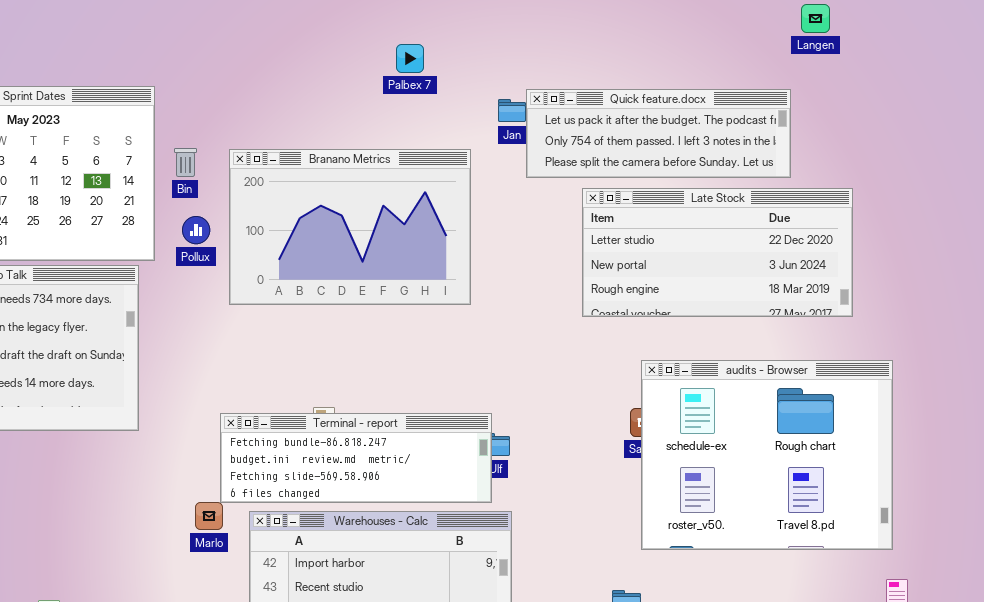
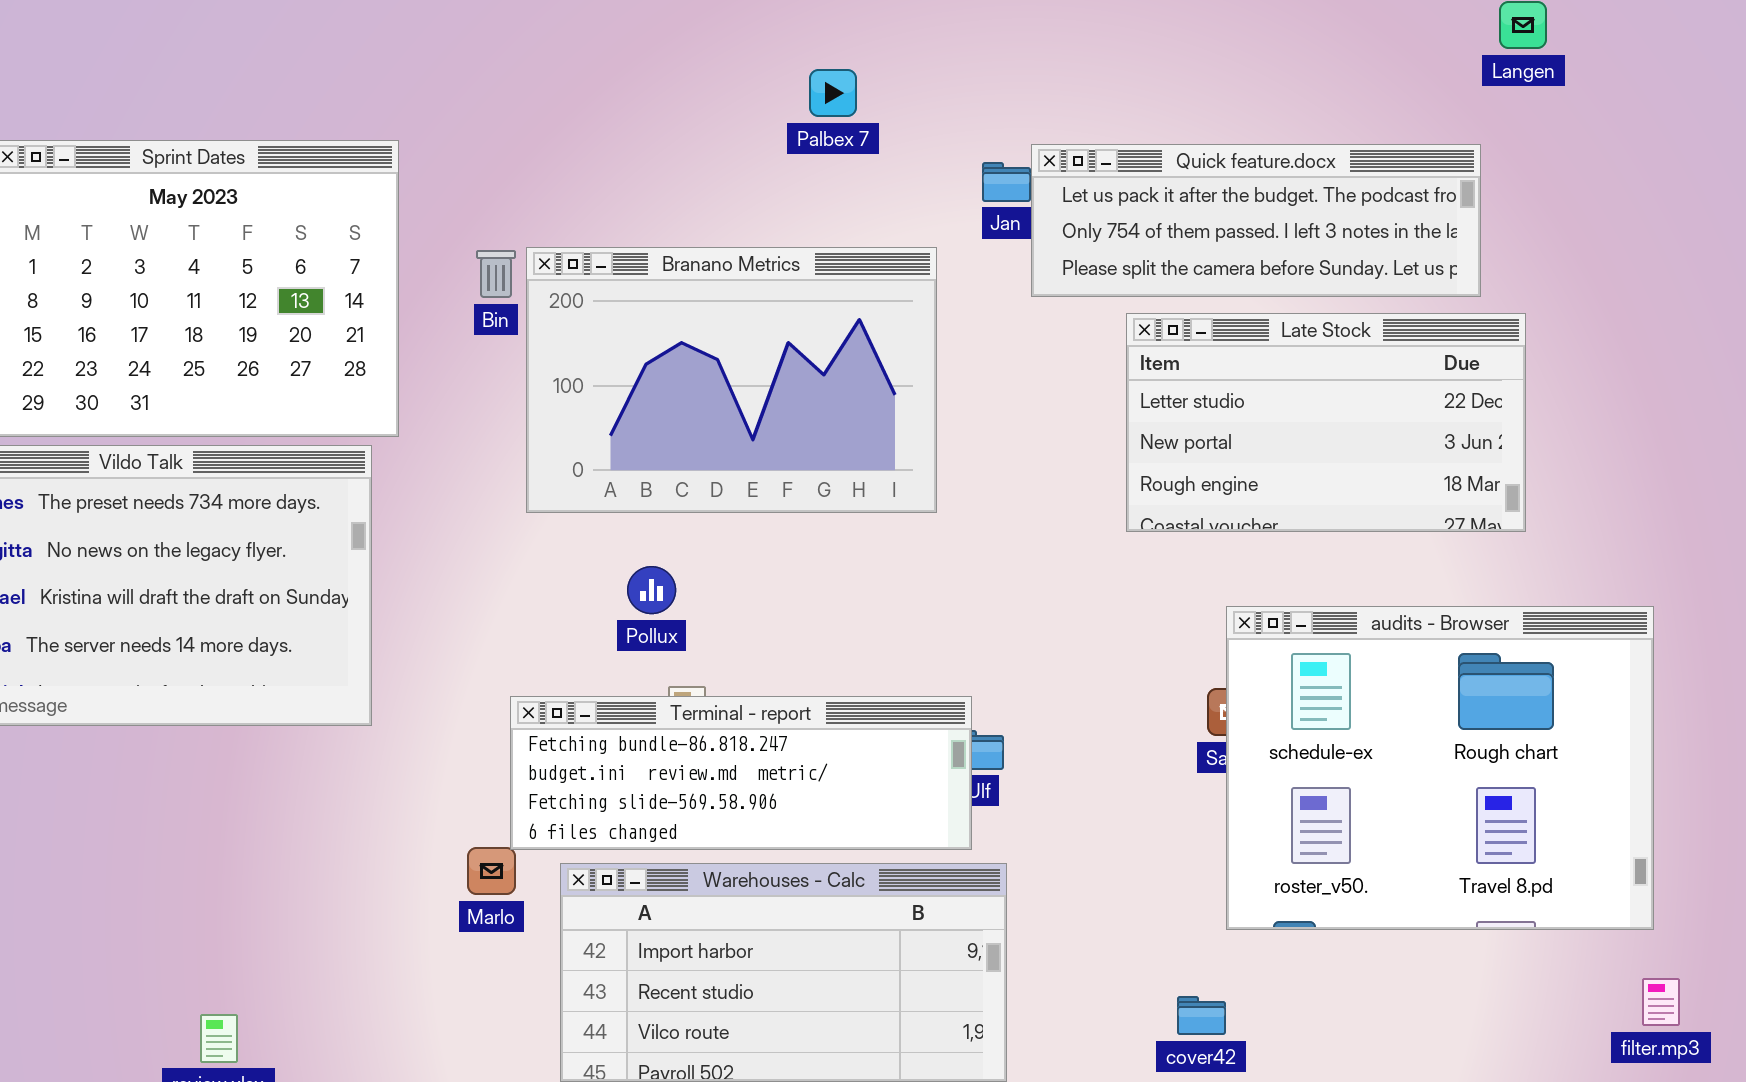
Bin: [174,148,197,177] -> [476,250,516,298], moved
Late Stock: [582,188,853,317] -> [1126,313,1526,532], resized
Pollux: [182,216,210,244] -> [627,566,676,614], moved

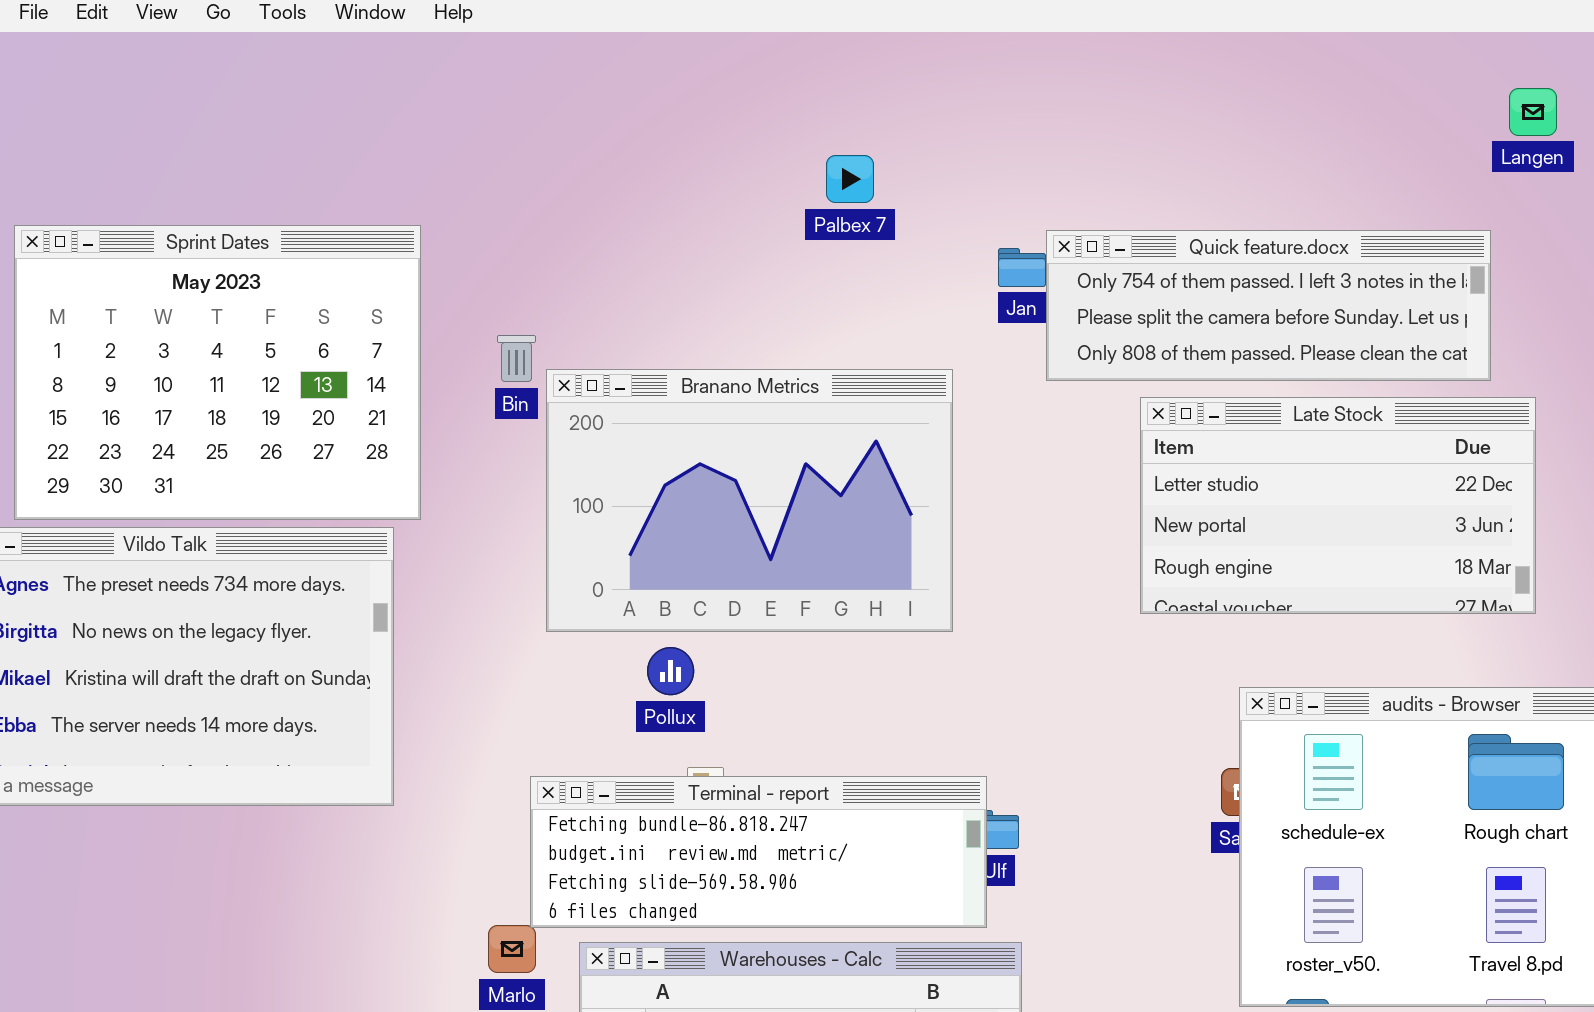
Quick feature.docx: [1031,144,1481,297] -> [1046,230,1491,381], scrolled down 1 row
Branano Metrics: [526,247,937,513] -> [546,369,953,632], moved

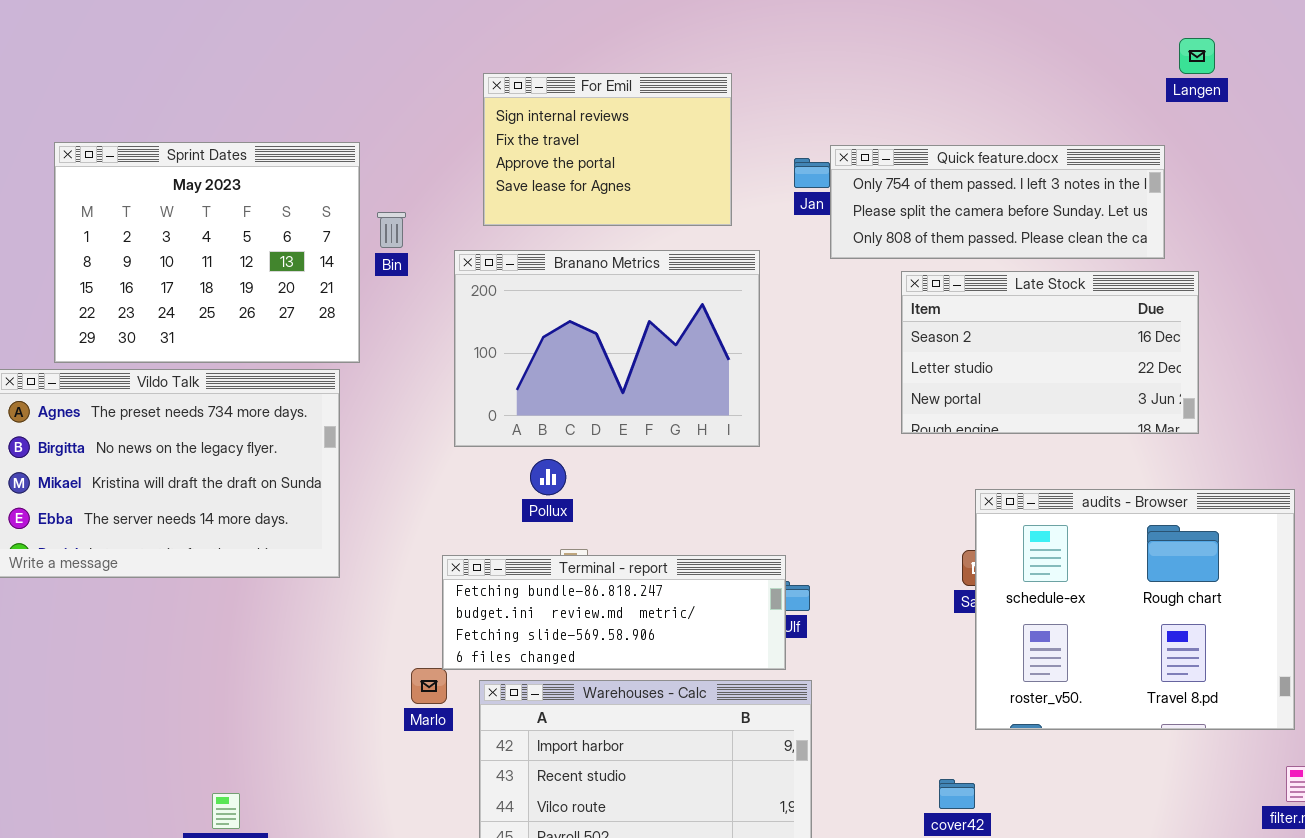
For Emil: none -> [483,73,732,226], opened
Bin: [497,335,536,382] -> [377,212,406,248], moved
Late Stock: [1140,397,1536,614] -> [901,271,1199,434], scrolled up 1 row

